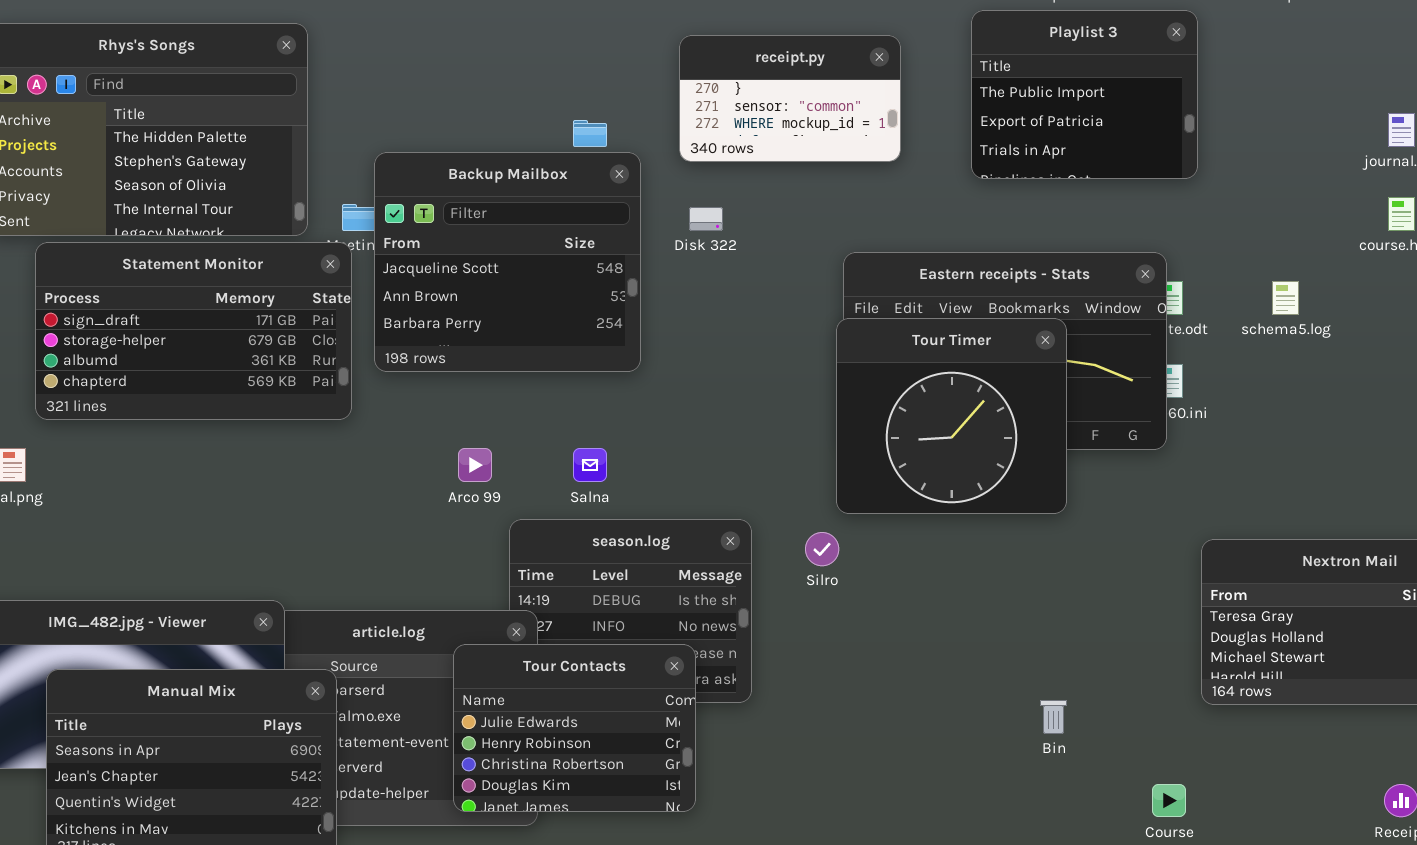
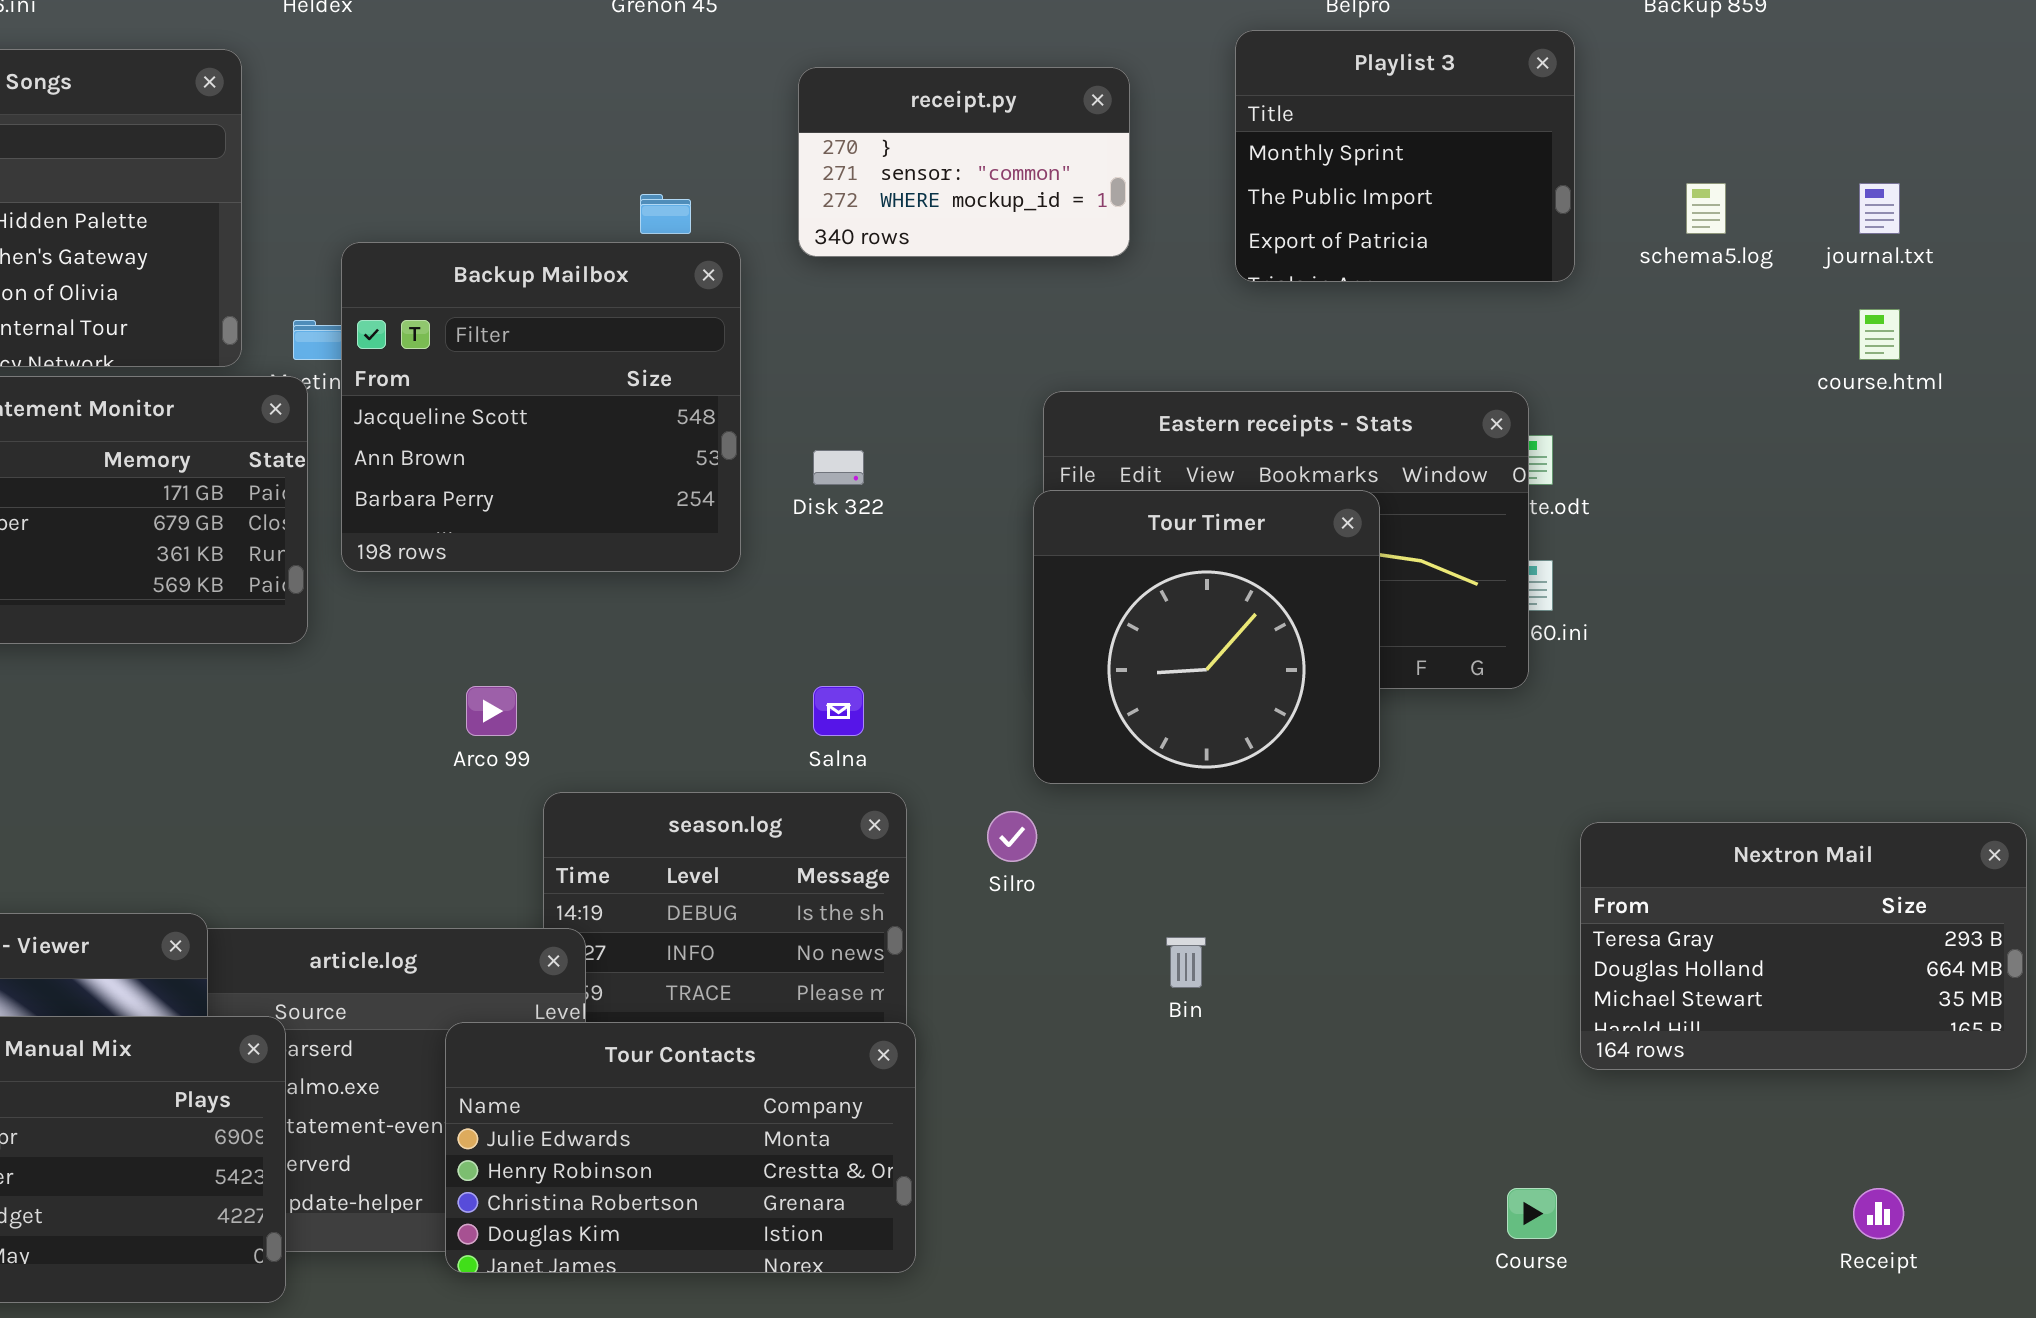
Playlist 3: [971,10,1198,179] -> [1235,30,1575,282], scrolled up 1 row
Disk 322: [689,207,723,231] -> [813,450,864,485], moved
schema5.log: [1272,281,1299,315] -> [1686,183,1726,234], moved
Salna: [573,448,607,482] -> [813,686,864,736], moved
Tour Contacts: [453,644,696,812] -> [445,1022,916,1273], moved, resized
Bin: [1040,700,1067,734] -> [1166,937,1206,988], moved

